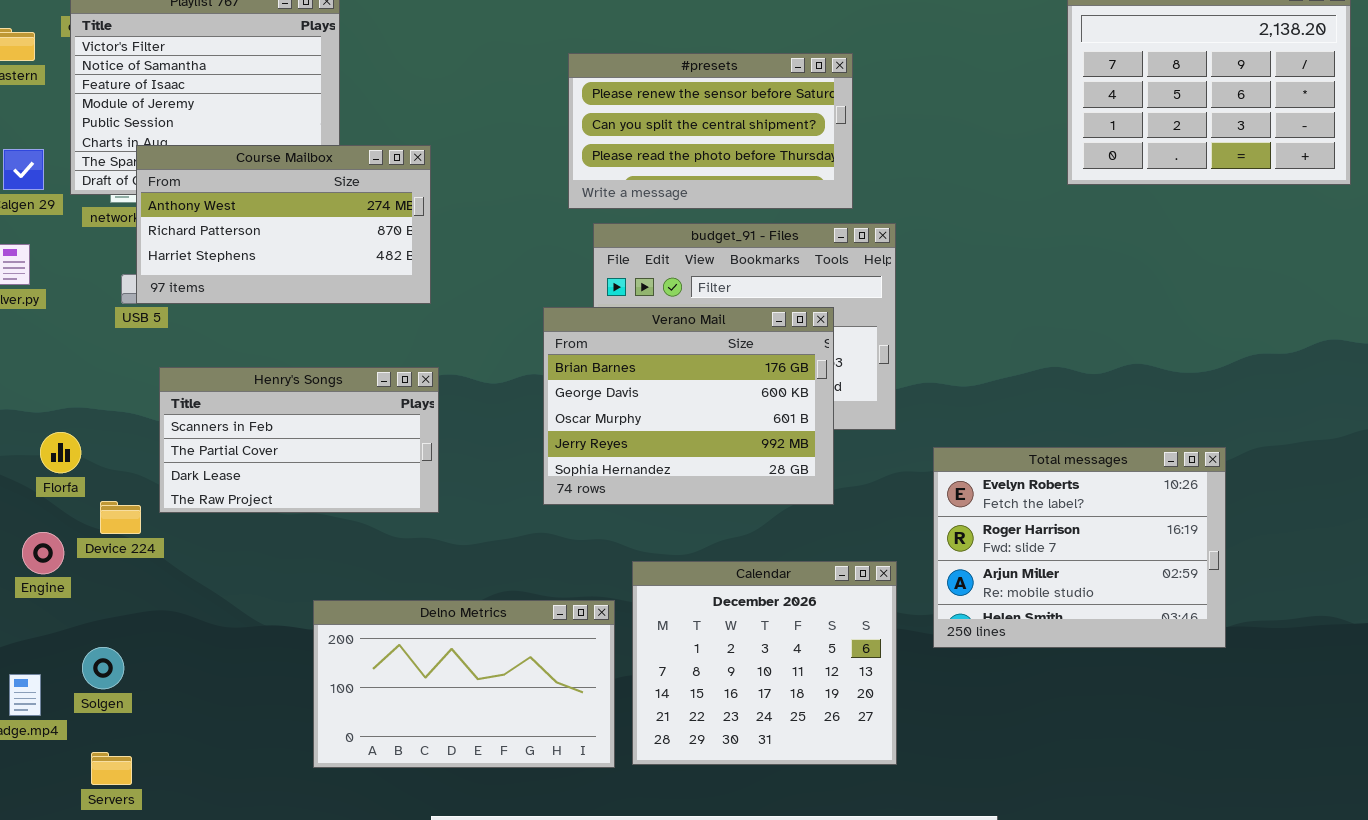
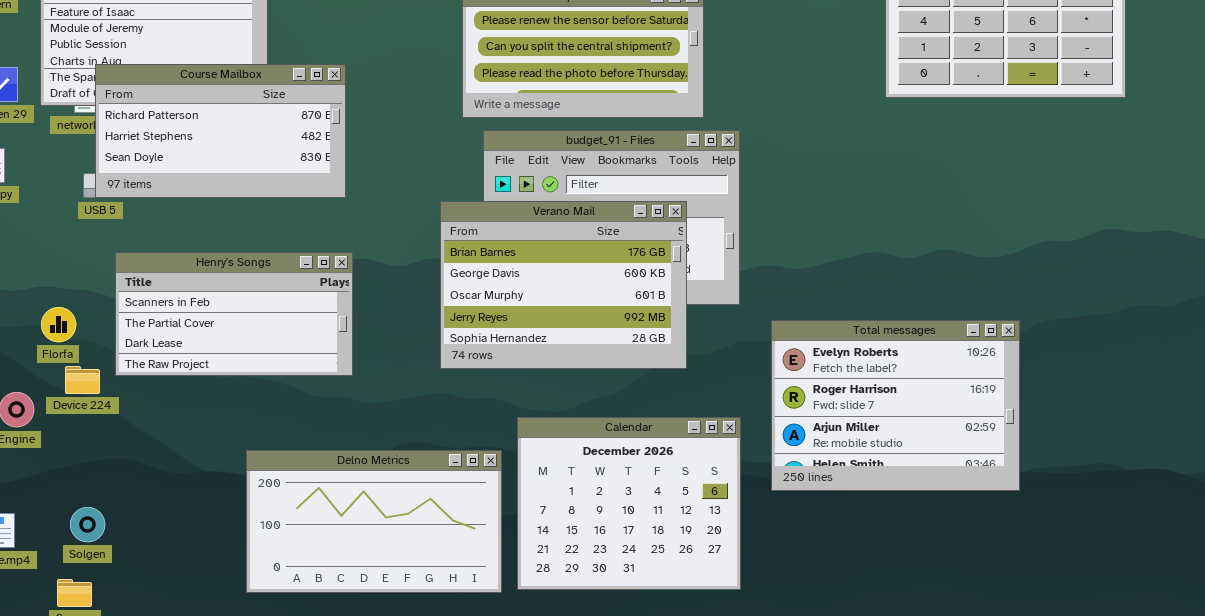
Course Mailbox: [136,145,431,304] -> [95,64,346,198], scrolled down 1 row
Florfa: [40,432,81,473] -> [41,307,76,342], moved
Solgen: [82,647,124,689] -> [70,507,105,542], moved

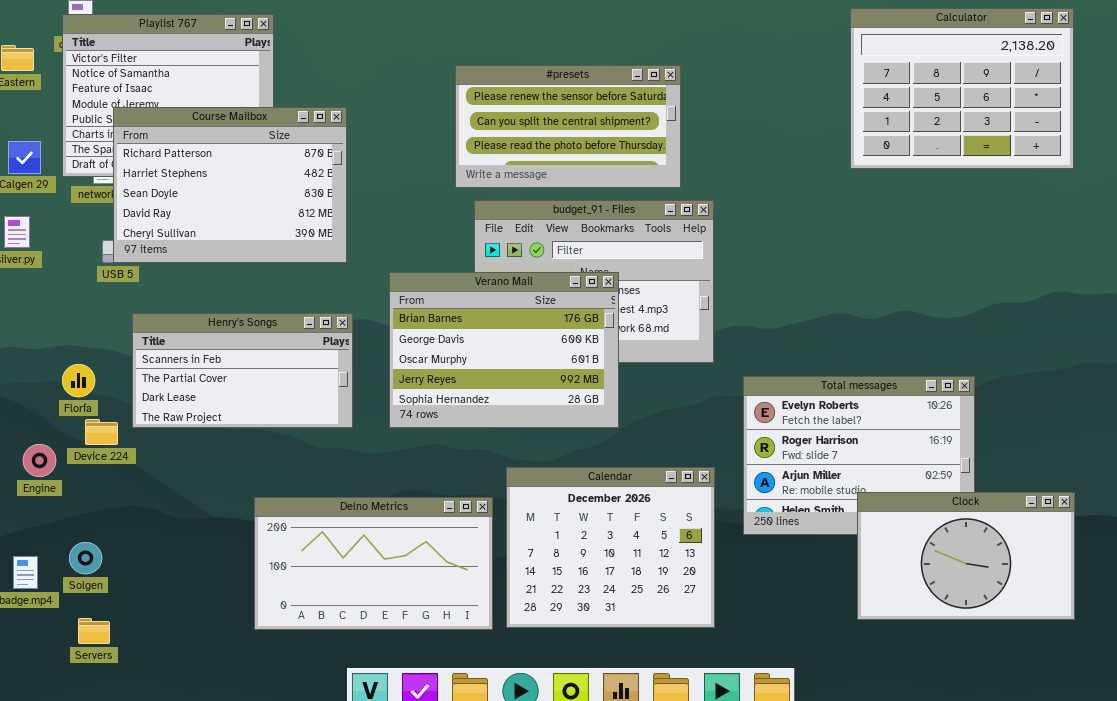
Course Mailbox: [95,64,346,198] -> [113,107,347,263], resized
Verano Mail: [440,201,687,369] -> [389,272,619,428], moved
Clock: none -> [857,492,1075,620], opened
Solgen: [70,507,105,542] -> [69,542,102,574], moved

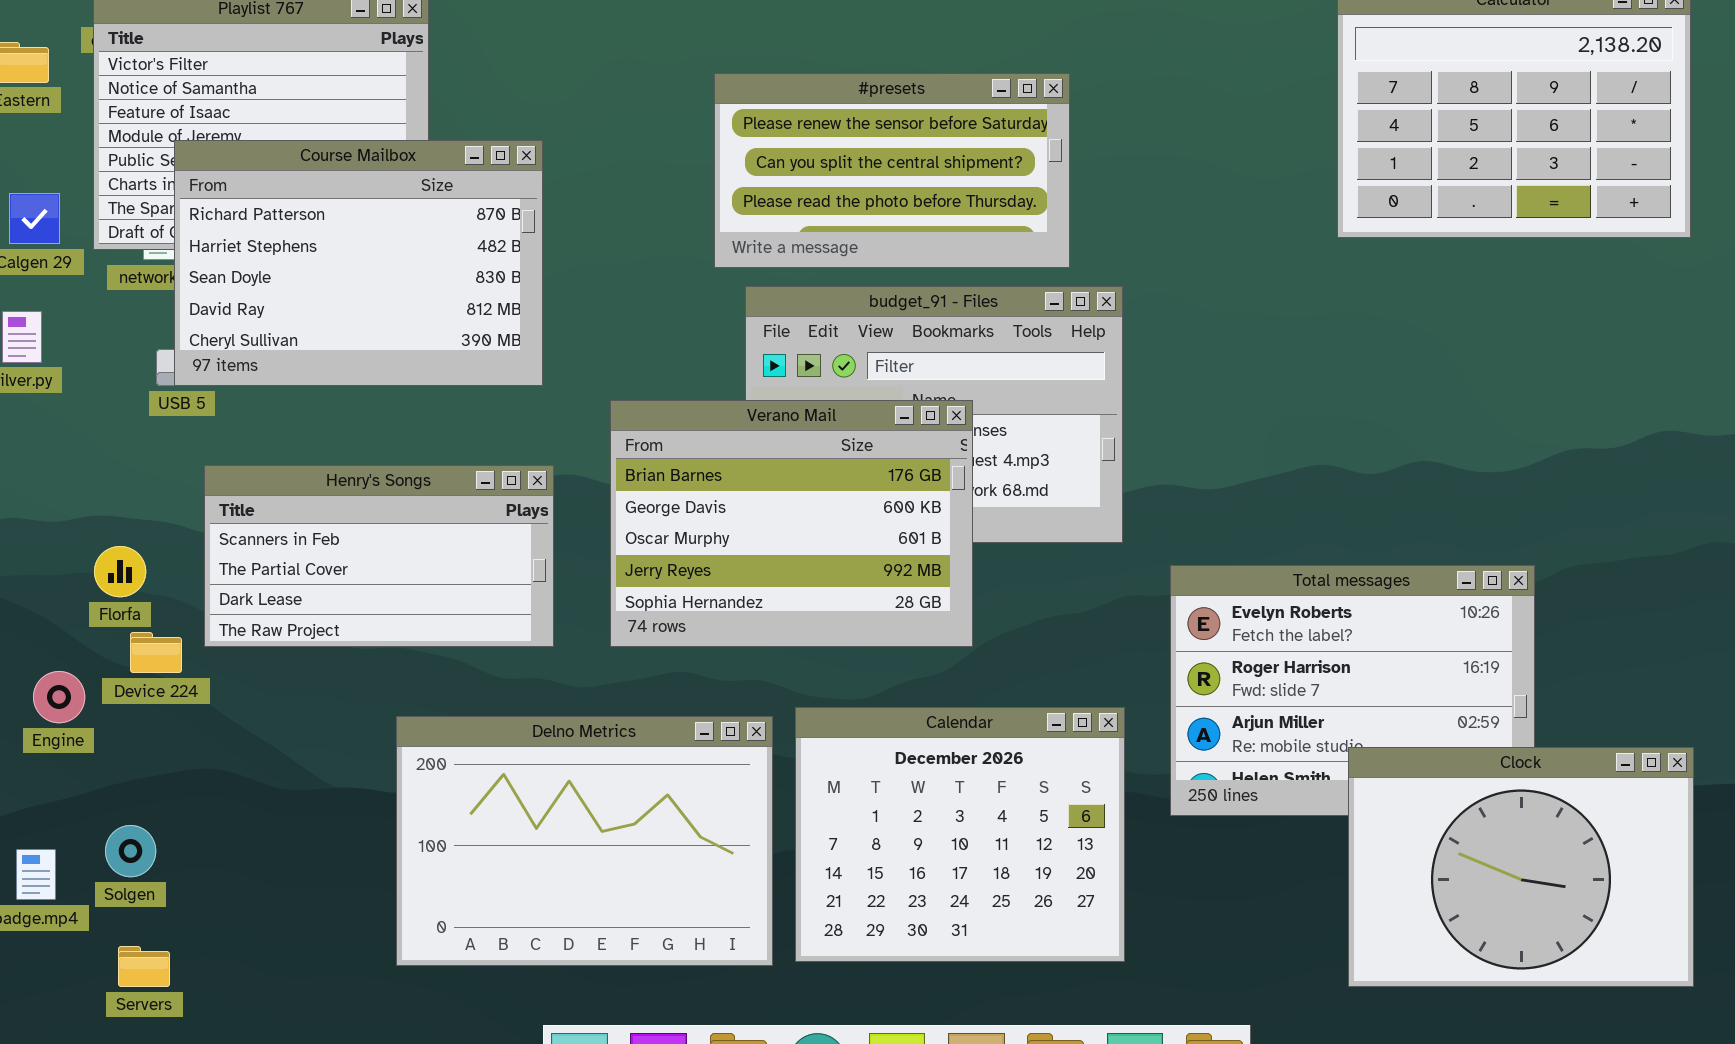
Clock: [857,492,1075,620] -> [1348,747,1694,987], resized
Delno Metrics: [254,497,493,630] -> [396,716,773,966], resized

